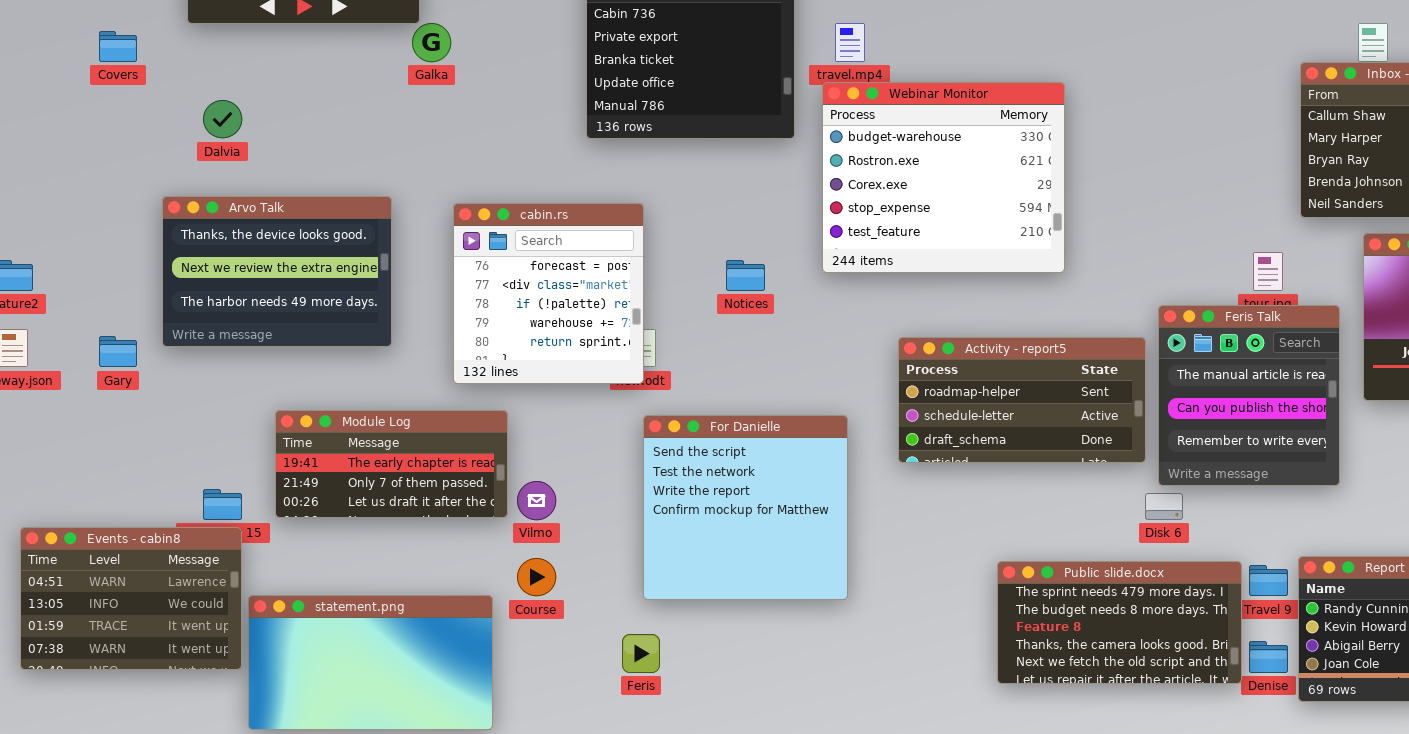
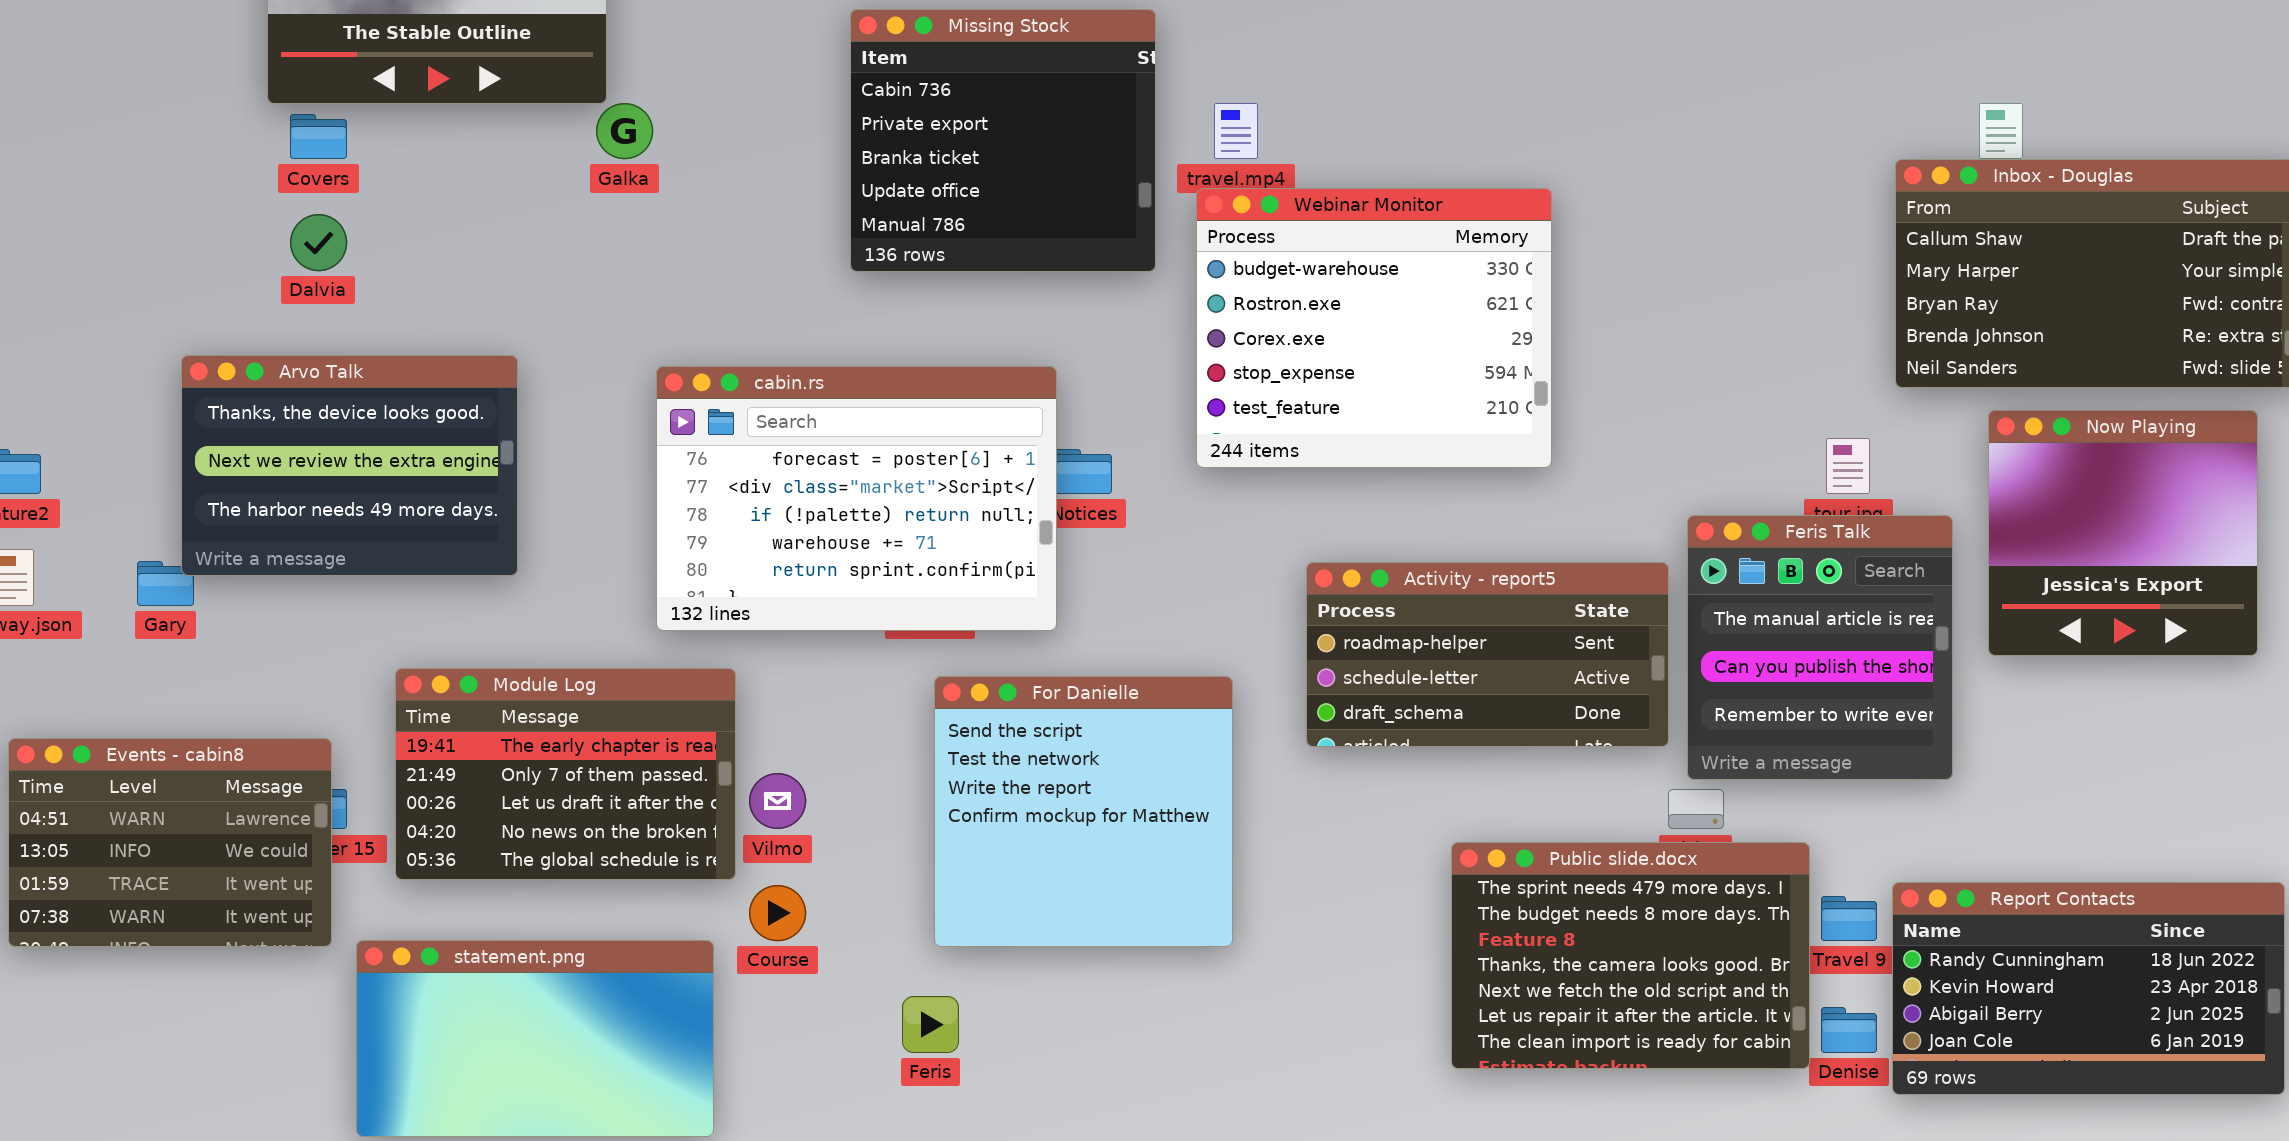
Covers: [99,31,137,62] -> [290,114,347,159], moved
Arvo Talk: [162,196,392,347] -> [181,355,518,576], moved
cabin.rs: [453,203,644,384] -> [656,366,1057,631], resized
Module Log: [275,410,508,518] -> [395,668,736,880], resized
Events - cabin8: [20,527,242,670] -> [8,738,332,947], moved
Public slide.docx: [997,561,1242,684] -> [1451,842,1810,1069], resized

